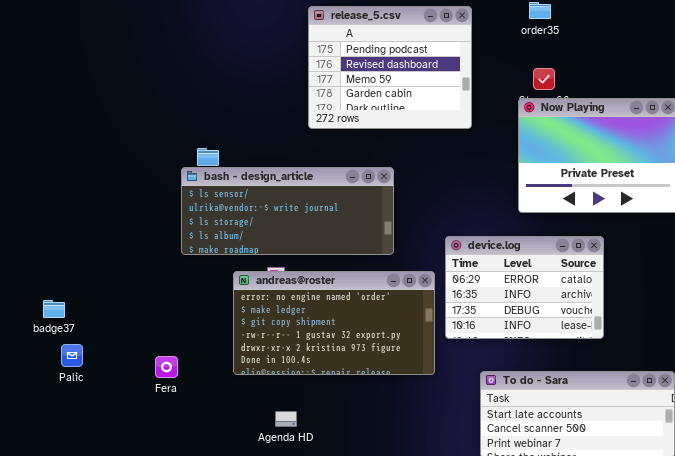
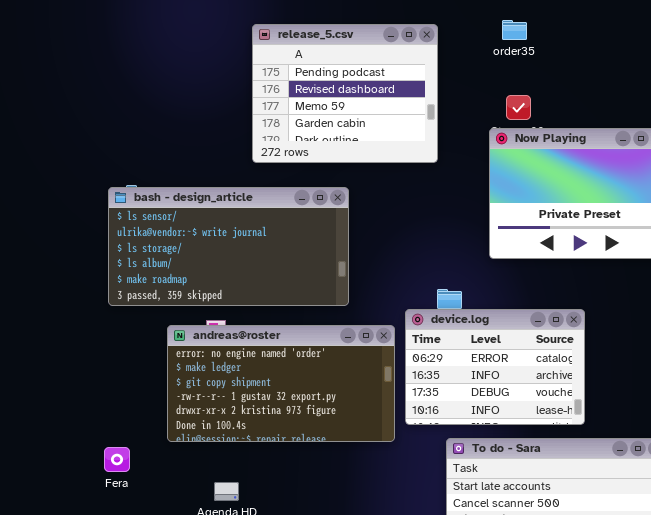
bash - design_article: [181,167,394,255] -> [108,187,349,306], resized
device.log: [445,236,604,339] -> [405,309,585,425], moved
Fera: [155,356,178,378] -> [104,447,130,472], moved

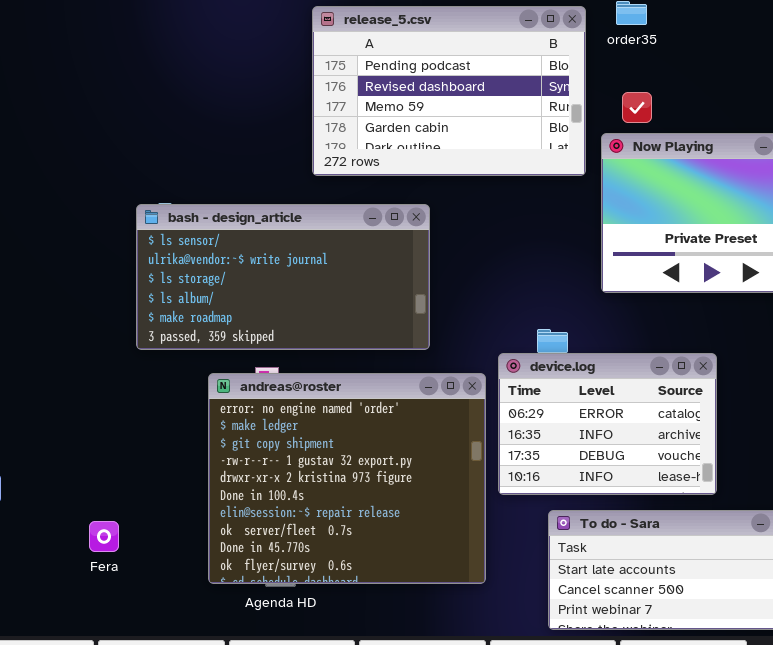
release_5.csv: [252,24,438,163] -> [312,6,586,176], resized
andreas@roster: [167,325,395,442] -> [208,373,486,584], resized
Fera: [104,447,130,472] -> [89,521,119,552], moved

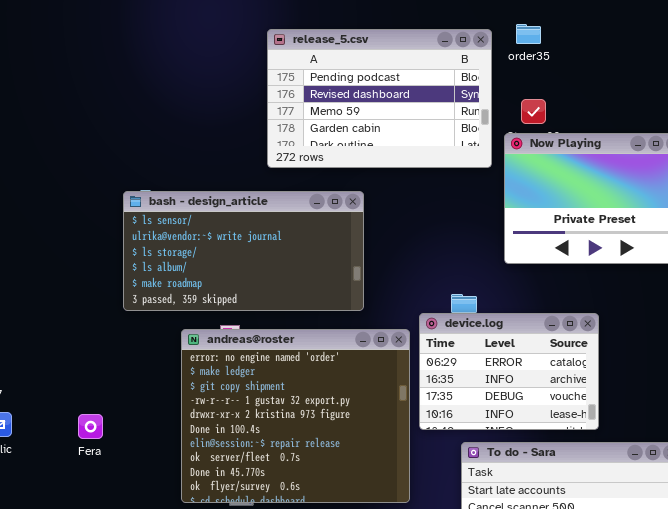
Fera: [89,521,119,552] -> [78,414,103,439], moved

